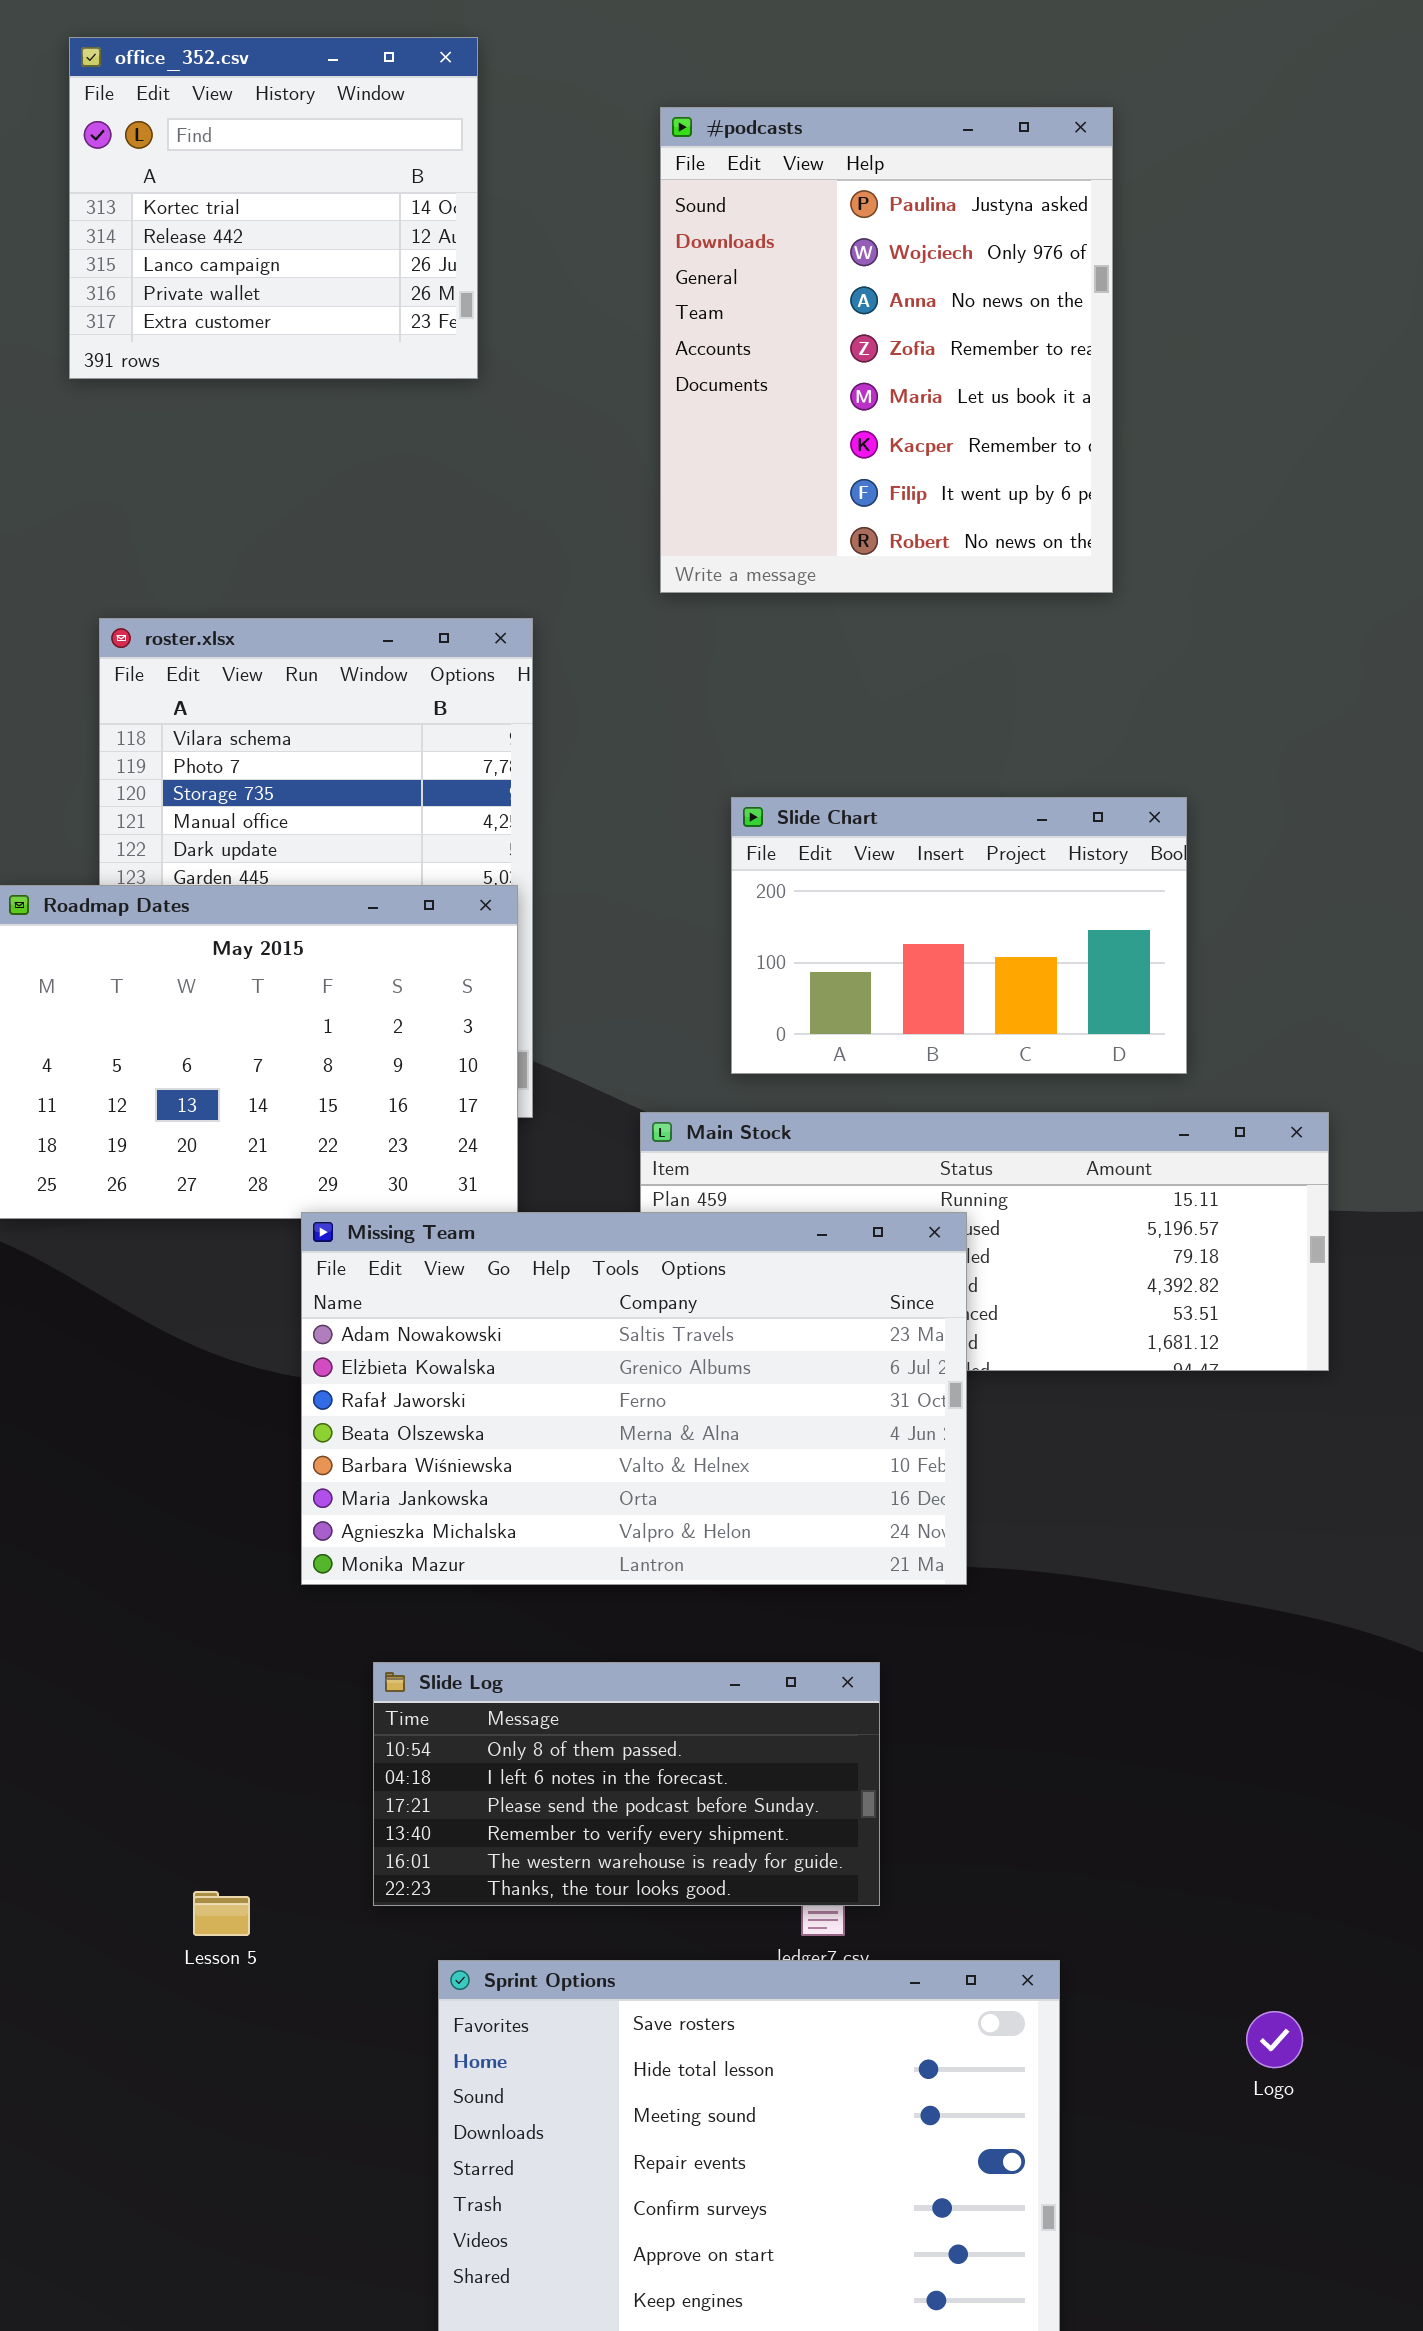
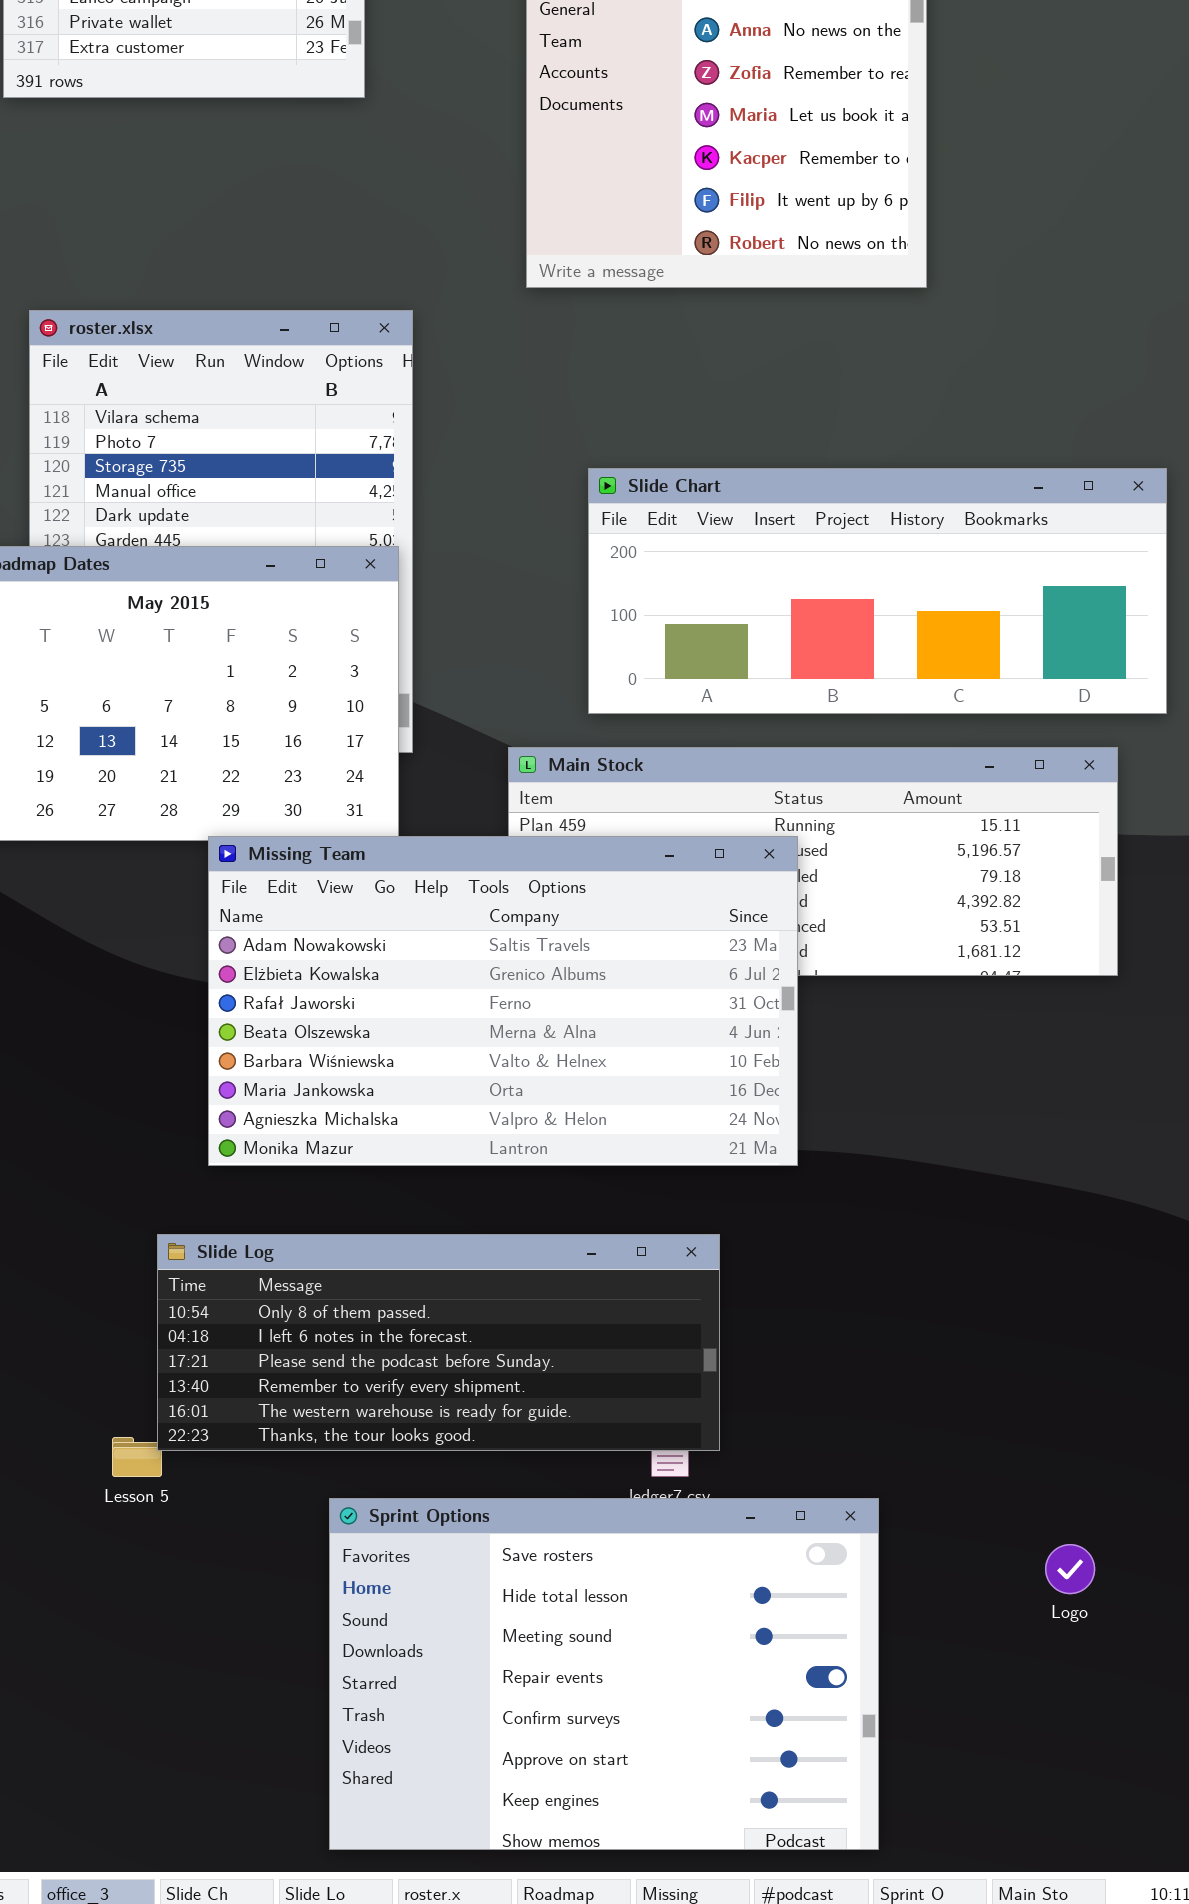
Slide Chart: [731,797,1187,1074] -> [588,468,1167,714], resized
Slide Log: [373,1662,880,1906] -> [157,1234,720,1451], resized

